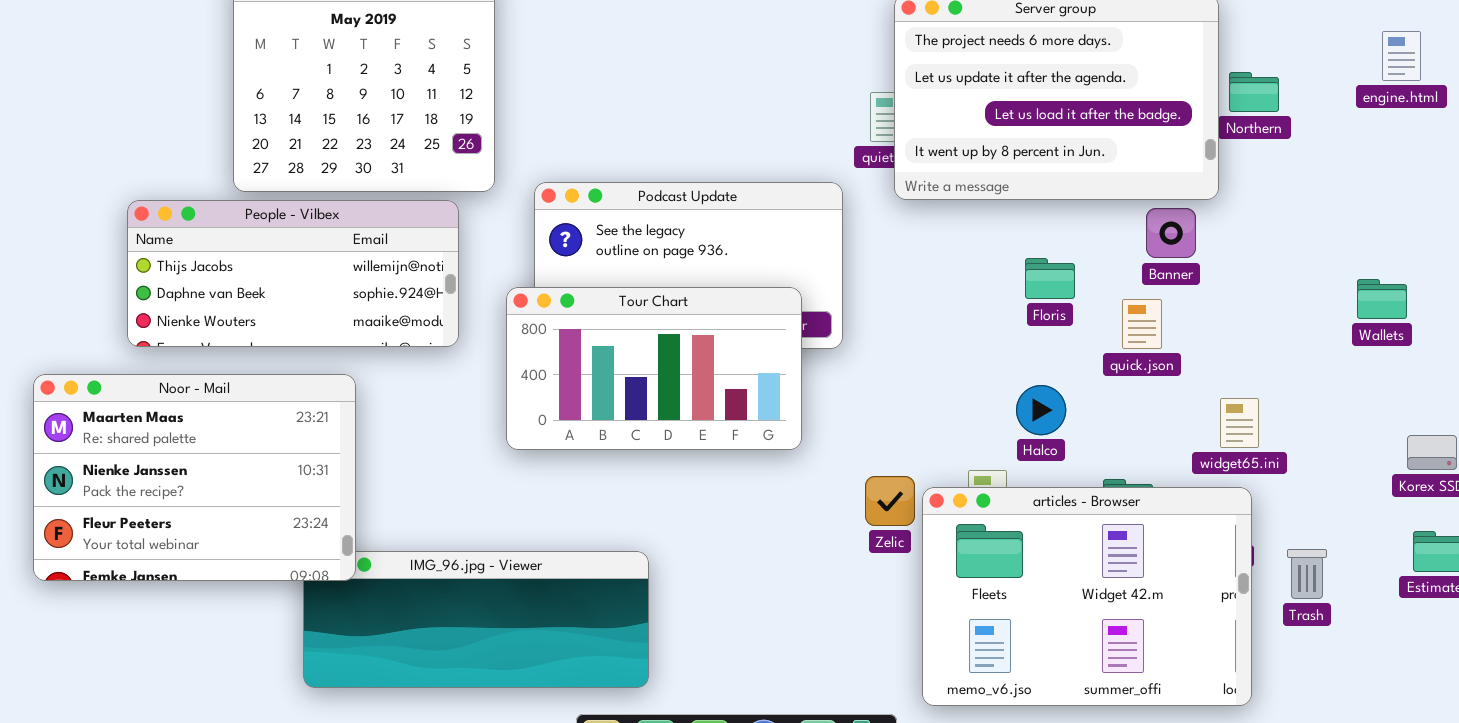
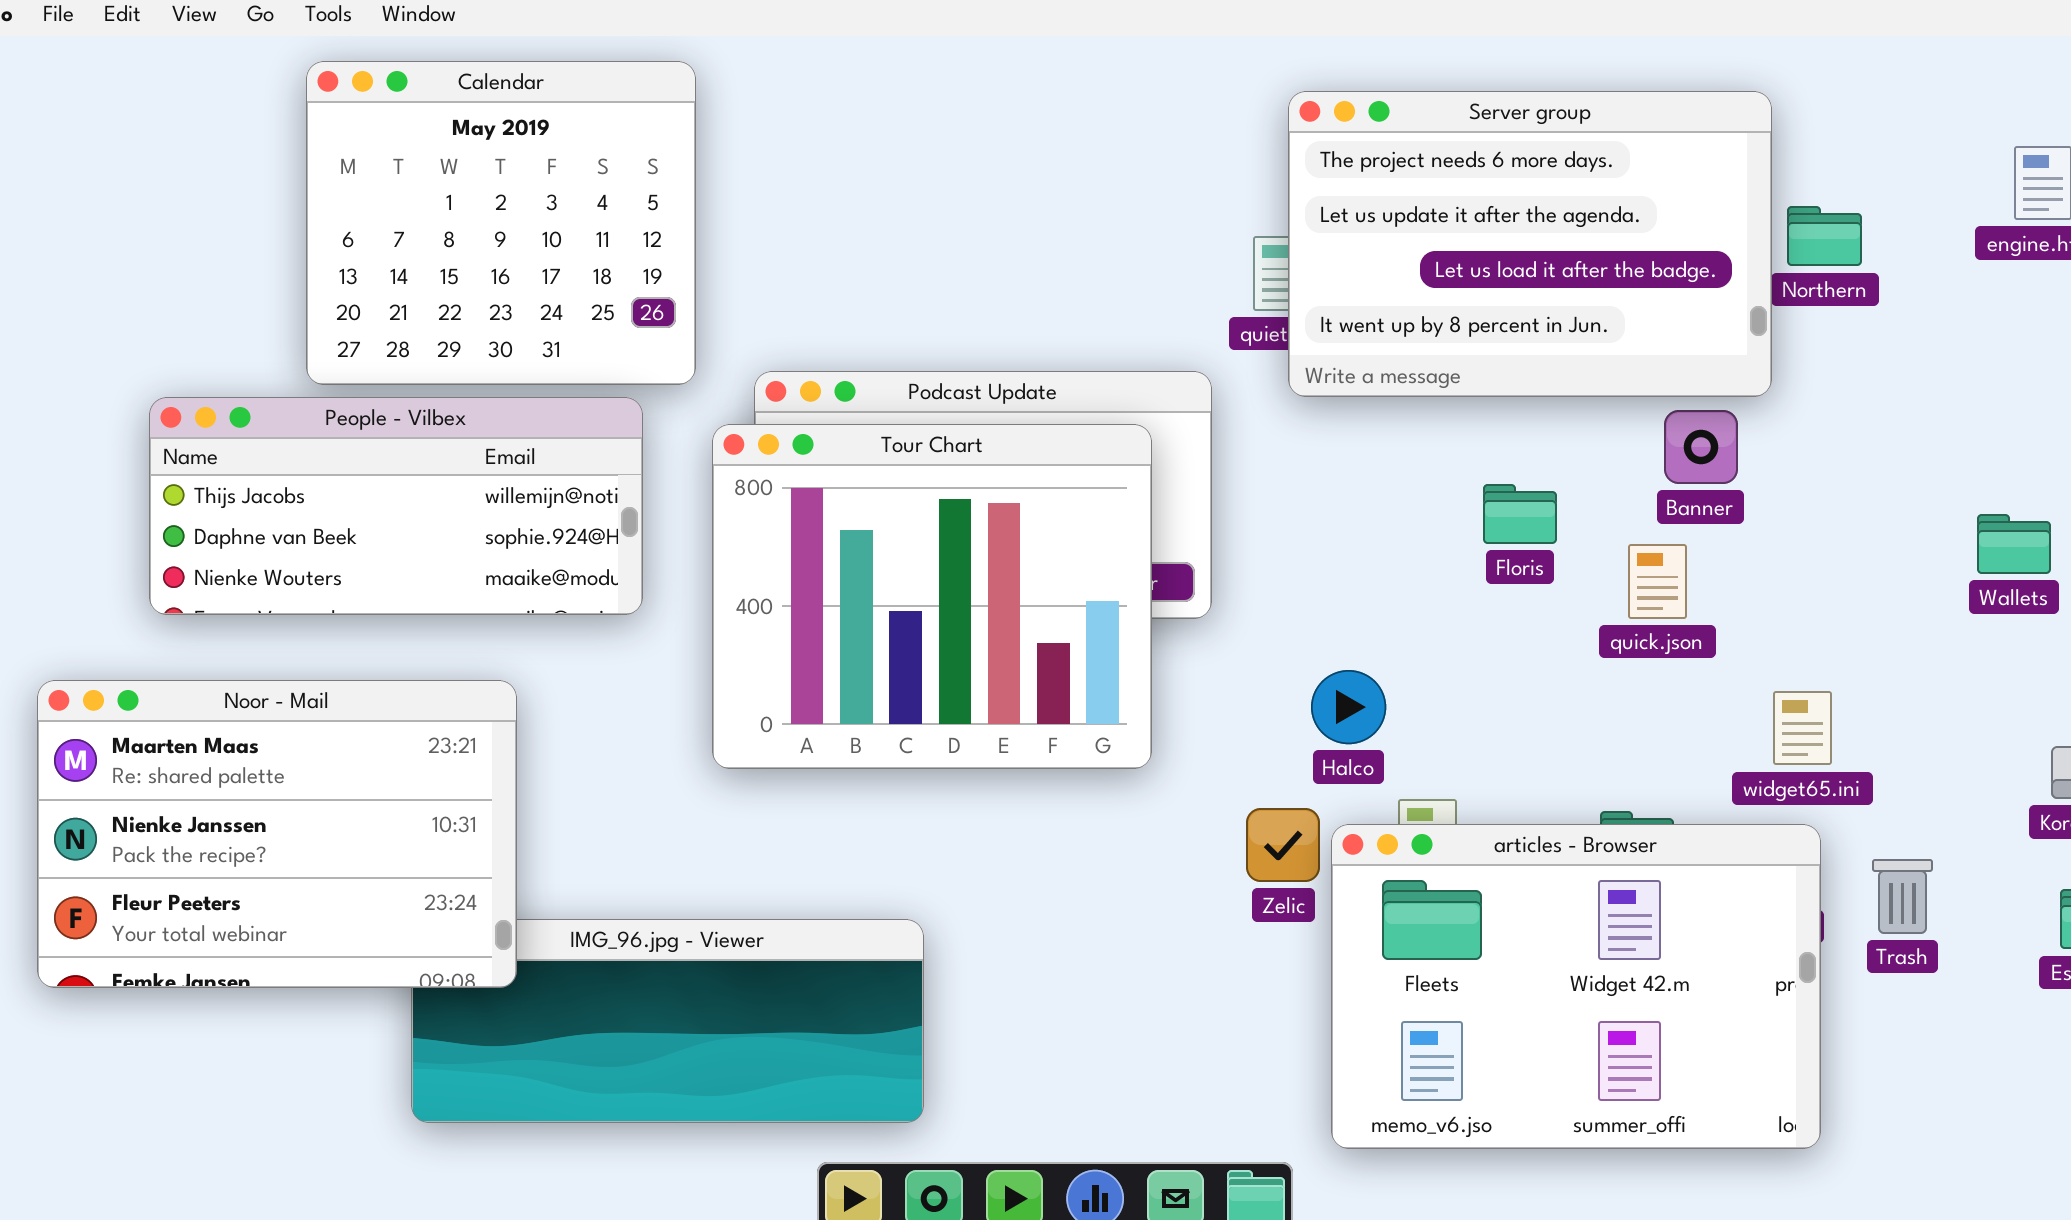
Tour Chart: [506,287,802,450] -> [712,424,1152,769], resized
Noor - Mail: [33,374,356,581] -> [37,680,517,988], moved
Halco: [1016,385,1066,435] -> [1311,670,1386,744], moved
Trash: [1287,549,1327,599] -> [1872,859,1933,934], moved

